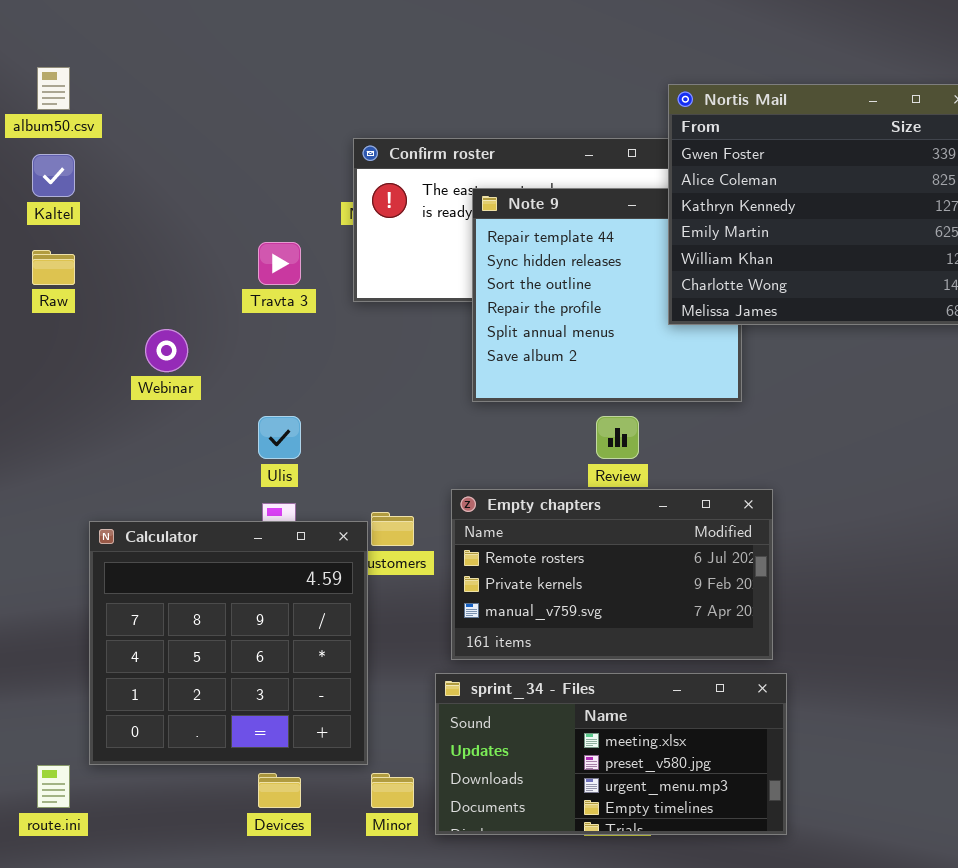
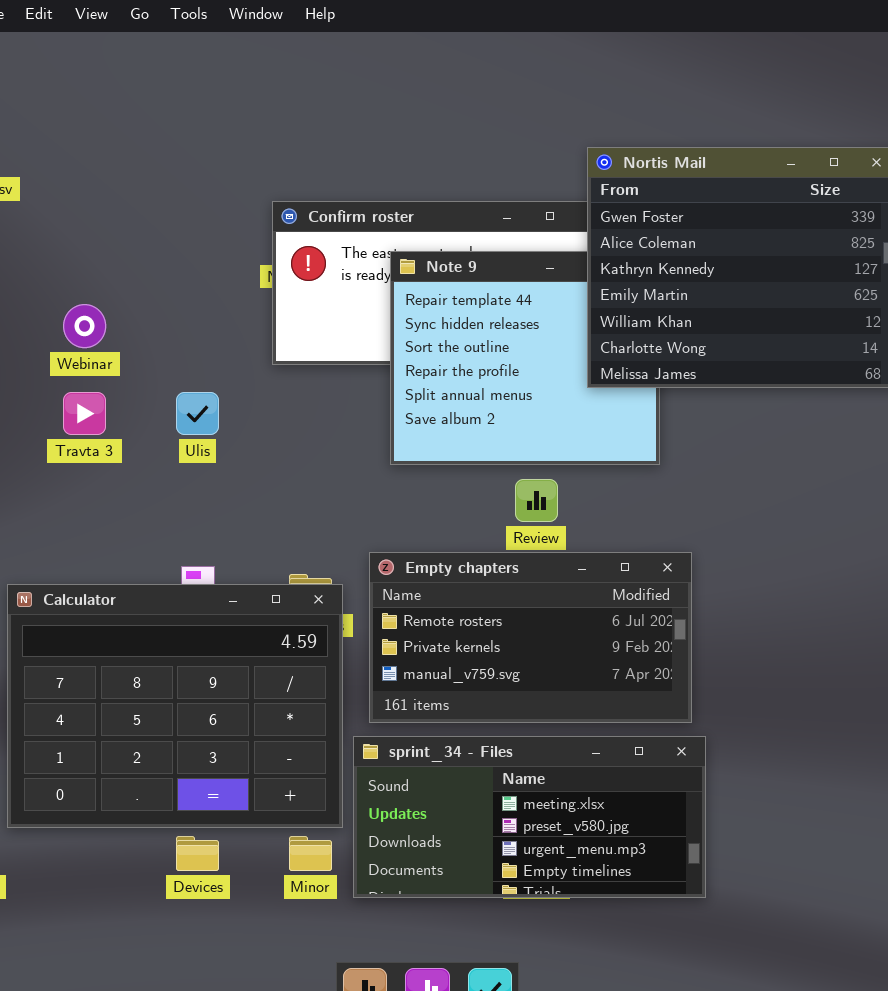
Travta 3: [258,242,301,285] -> [63,392,106,435], moved
Webinar: [145,329,188,372] -> [63,304,106,348], moved
Ulis: [258,416,301,459] -> [176,392,219,435], moved
Calculator: [89,521,368,765] -> [7,584,343,828], resized

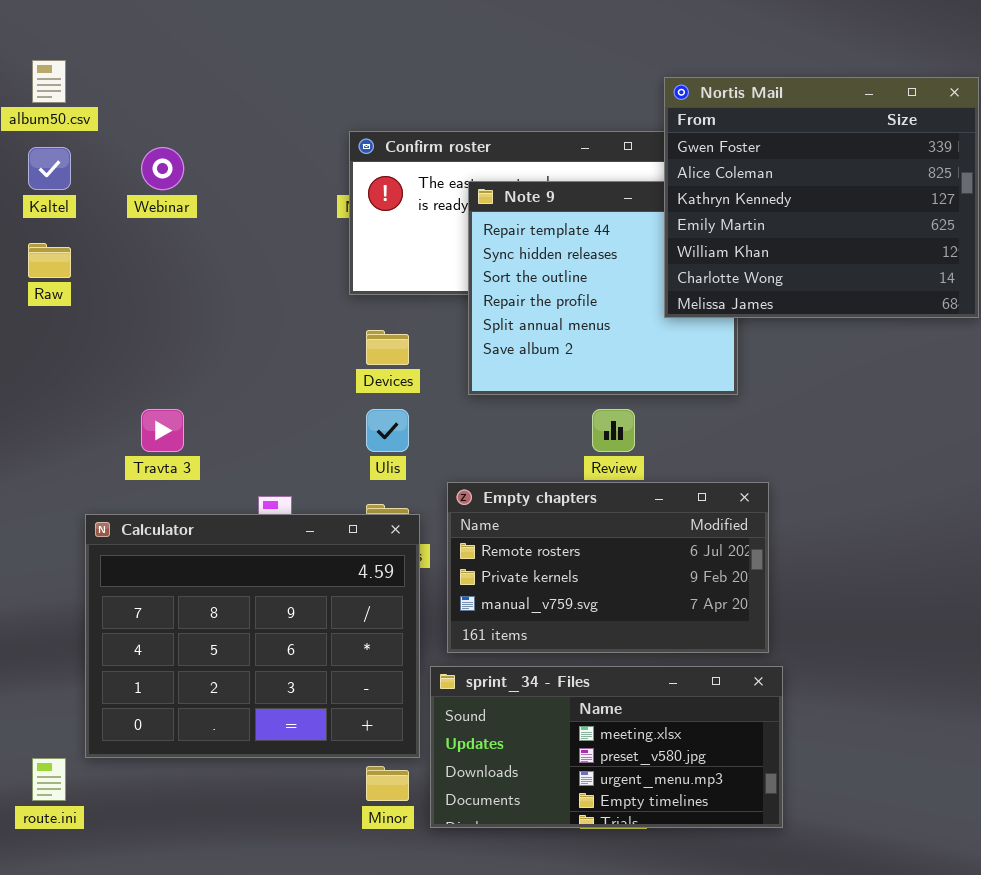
Webinar: [63,304,106,348] -> [141,147,184,190], moved
Travta 3: [63,392,106,435] -> [141,409,184,452], moved
Ulis: [176,392,219,435] -> [366,409,409,452], moved
Devices: [176,836,219,871] -> [366,330,409,365], moved

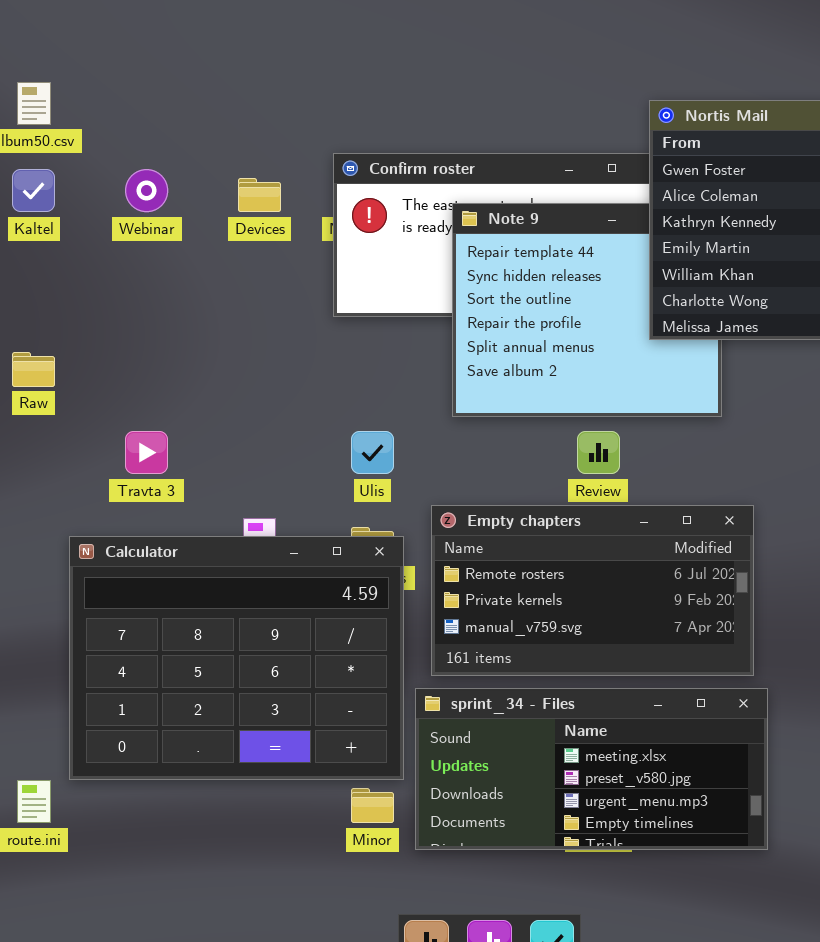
Raw: [28,243,71,278] -> [12,352,55,387], moved
Devices: [366,330,409,365] -> [238,178,281,212], moved

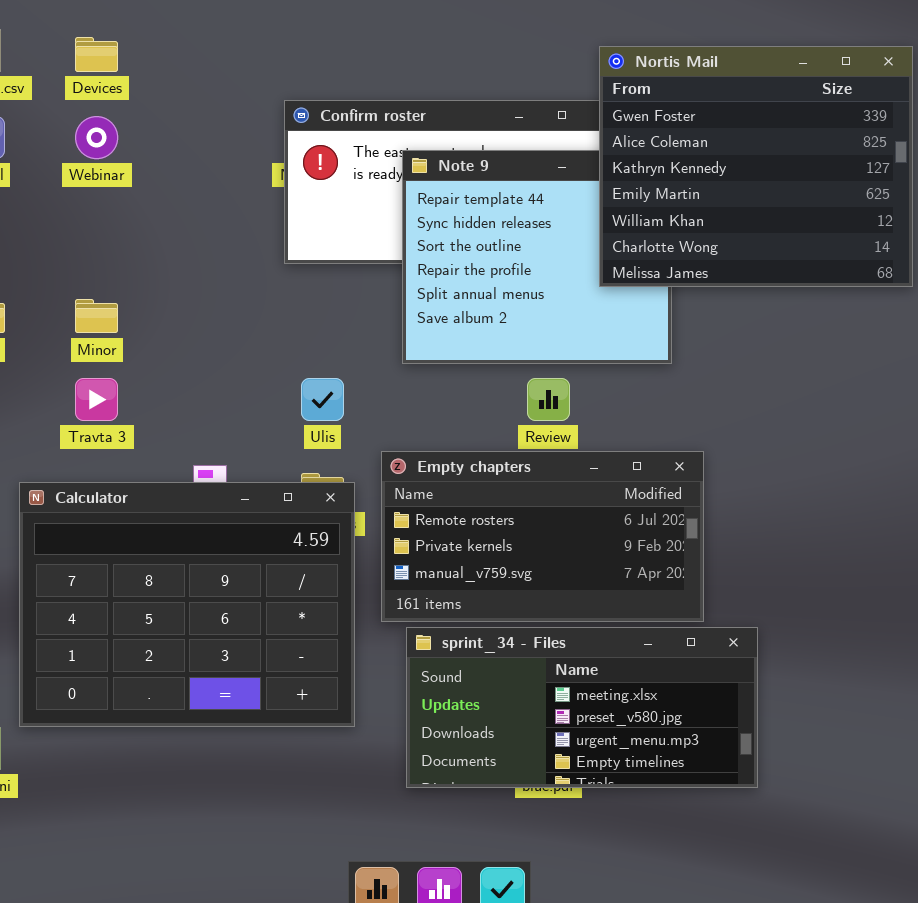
Devices: [238,178,281,212] -> [75,37,118,72], moved
sprint_34 - Files: [415,688,768,850] -> [406,627,758,788], moved
Minor: [351,788,394,823] -> [75,299,118,333], moved

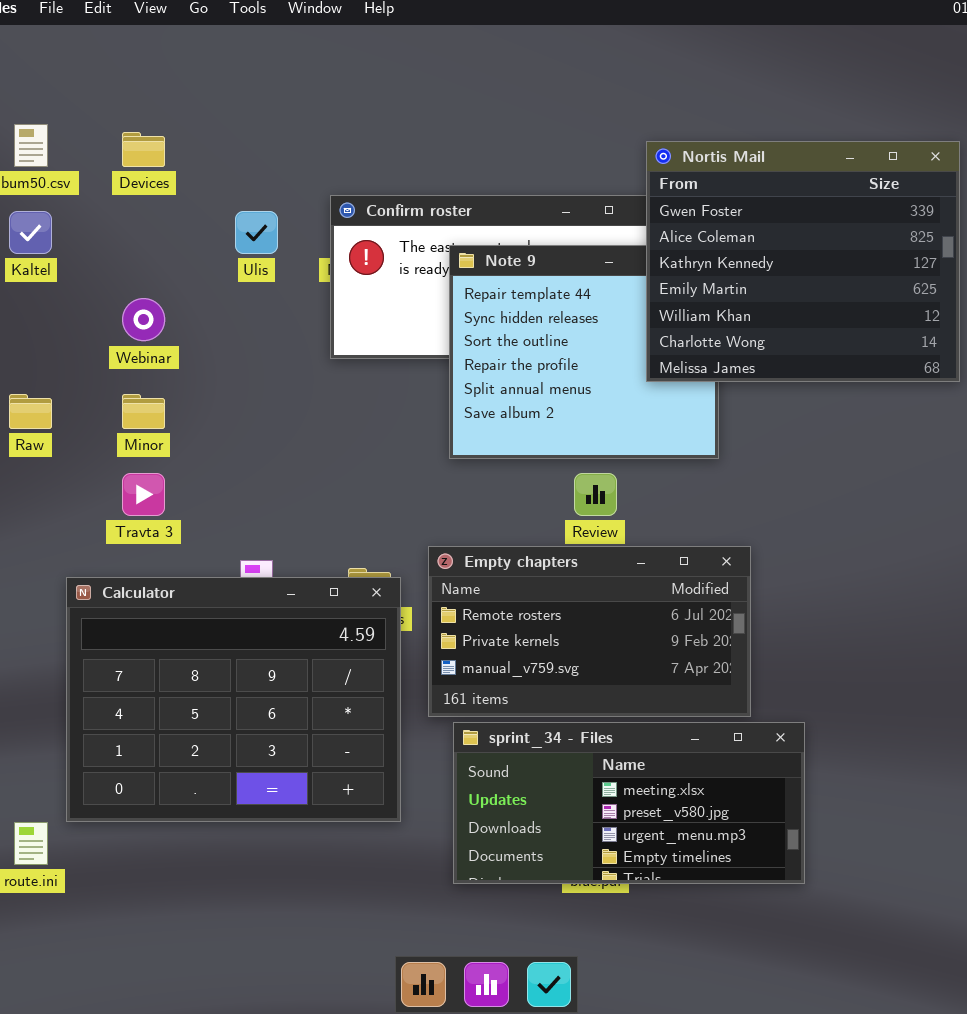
Webinar: [75,116,118,159] -> [122,298,165,341], moved
Ulis: [301,378,344,421] -> [235,211,278,254], moved

